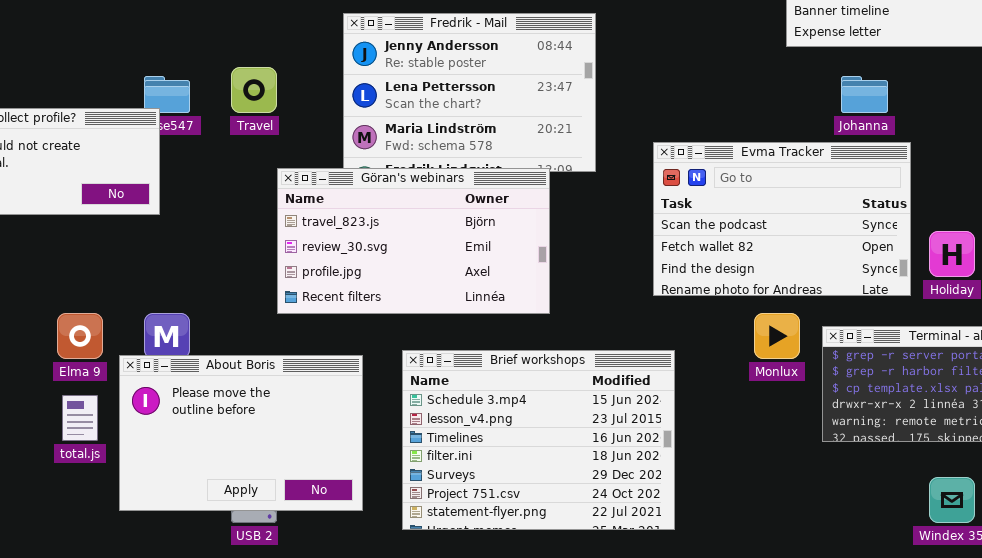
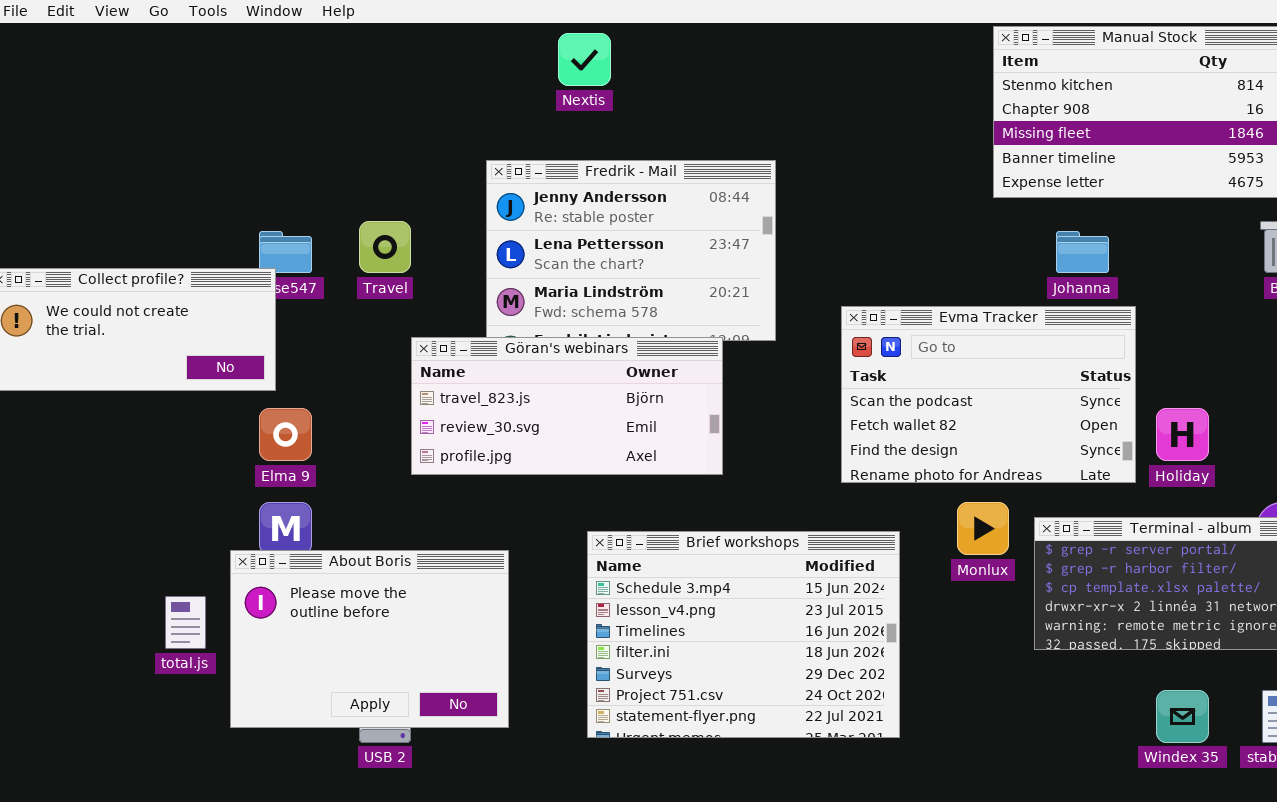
Göran's webinars: [277,168,550,314] -> [411,337,723,475], resized
Elma 9: [57,313,103,359] -> [259,408,312,461], moved
Brief workshops: [402,350,675,530] -> [587,531,900,738], moved

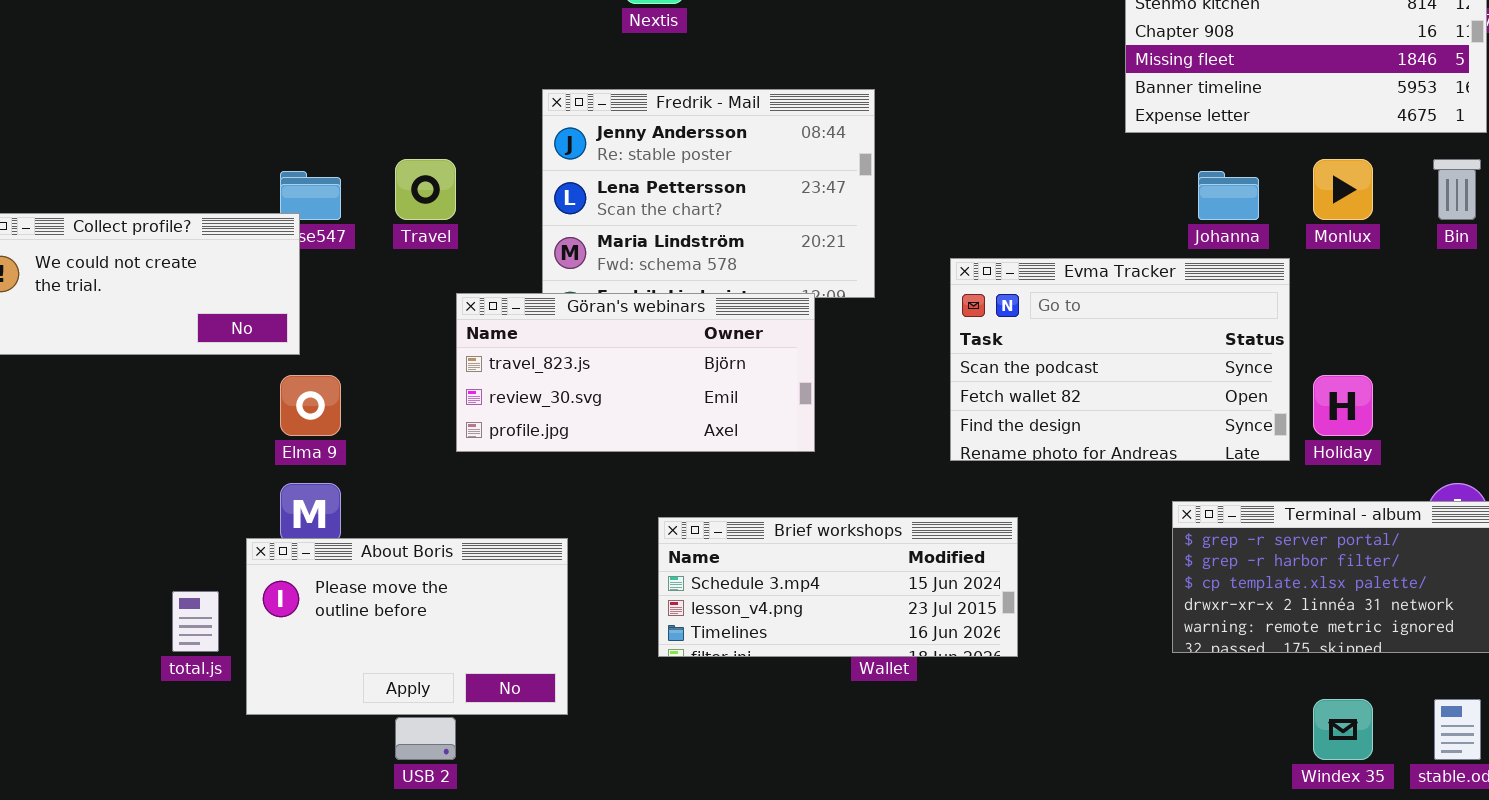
Monlux: [957,502,1009,555] -> [1313,159,1373,220], moved
Brief workshops: [587,531,900,738] -> [658,517,1018,657], resized
About Boris: [230,550,509,728] -> [246,538,568,715], resized

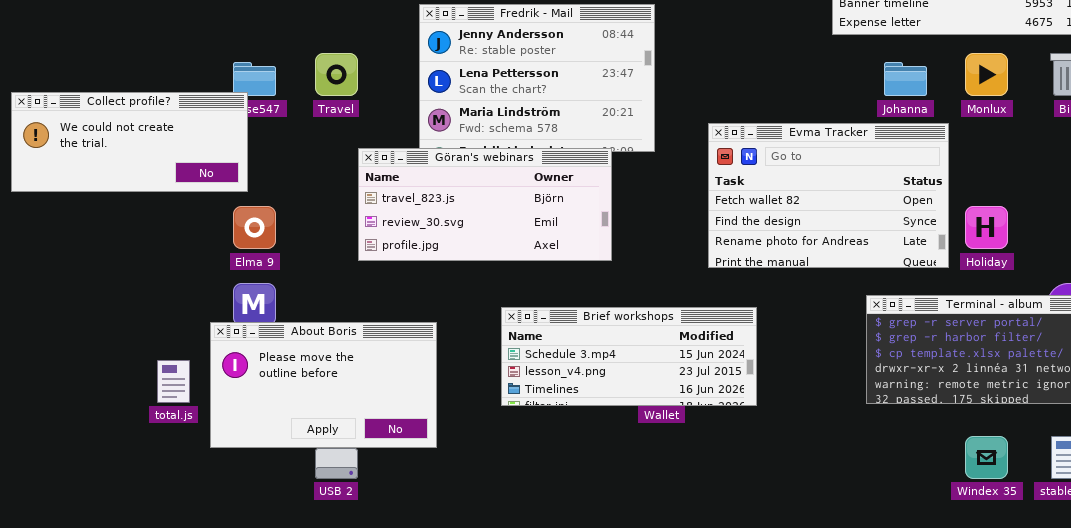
Evma Tracker: [950,258,1290,461] -> [708,123,949,268], scrolled down 1 row

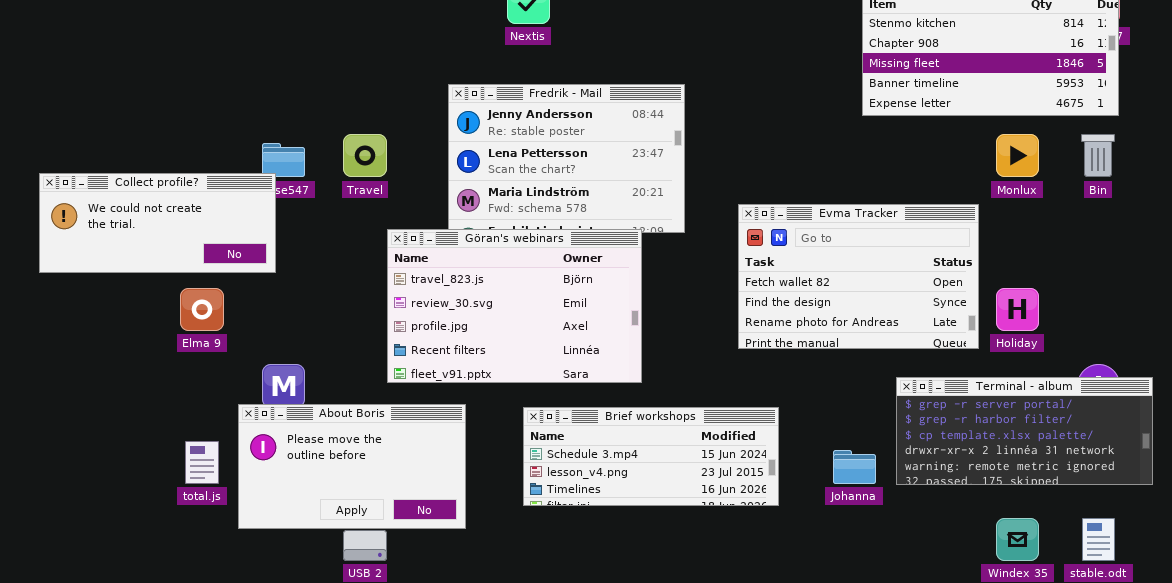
Johanna: [884,62,927,96] -> [833,450,876,484], moved
Göran's webinars: [358,148,612,261] -> [387,229,642,383], resized
Elma 9: [233,206,276,249] -> [180,288,224,331], moved
Brief workshops: [501,307,757,406] -> [523,407,779,506], moved

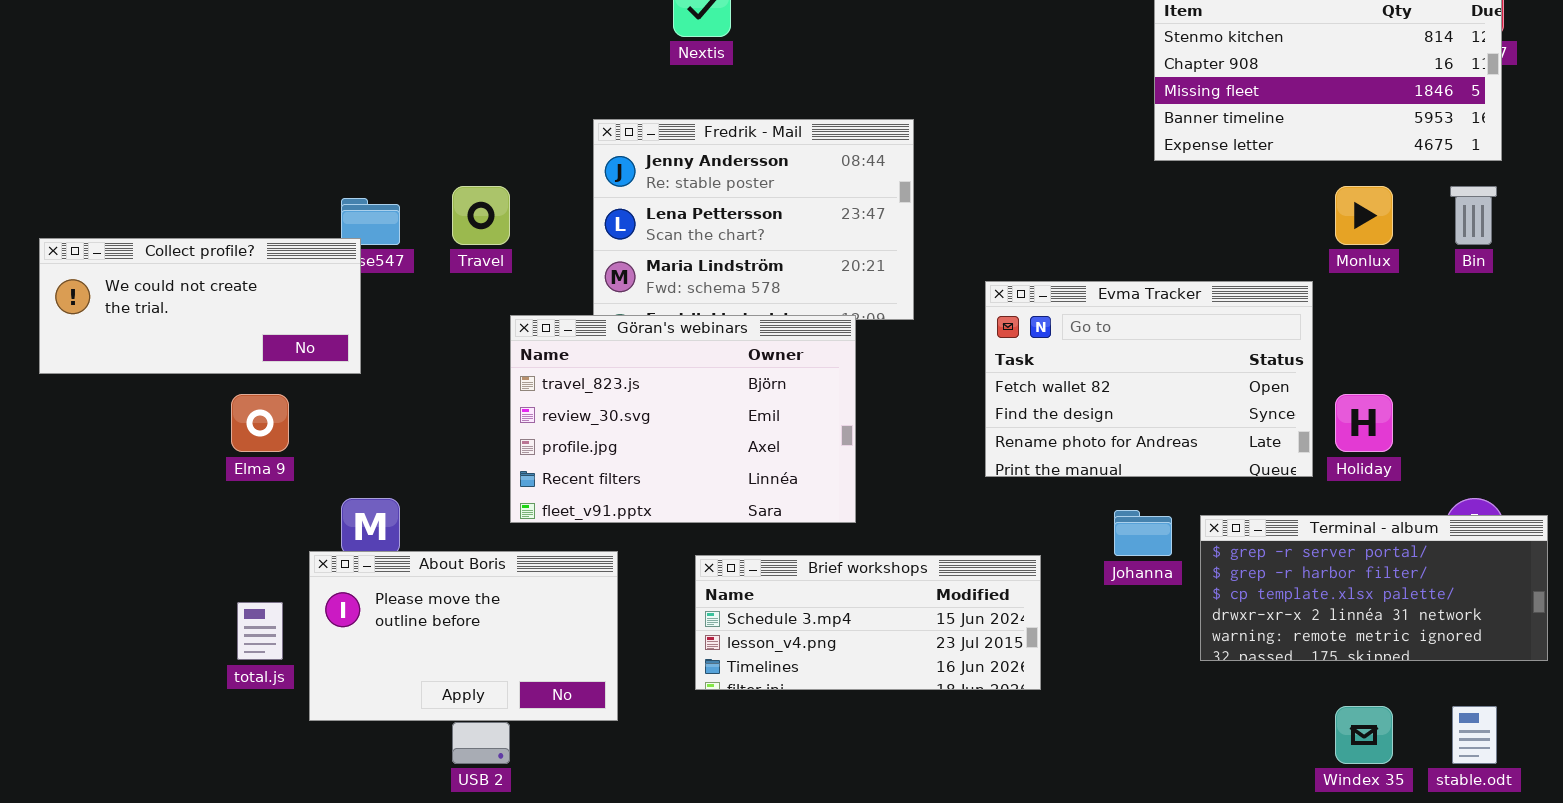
Johanna: [833,450,876,484] -> [1114,510,1172,556], moved

